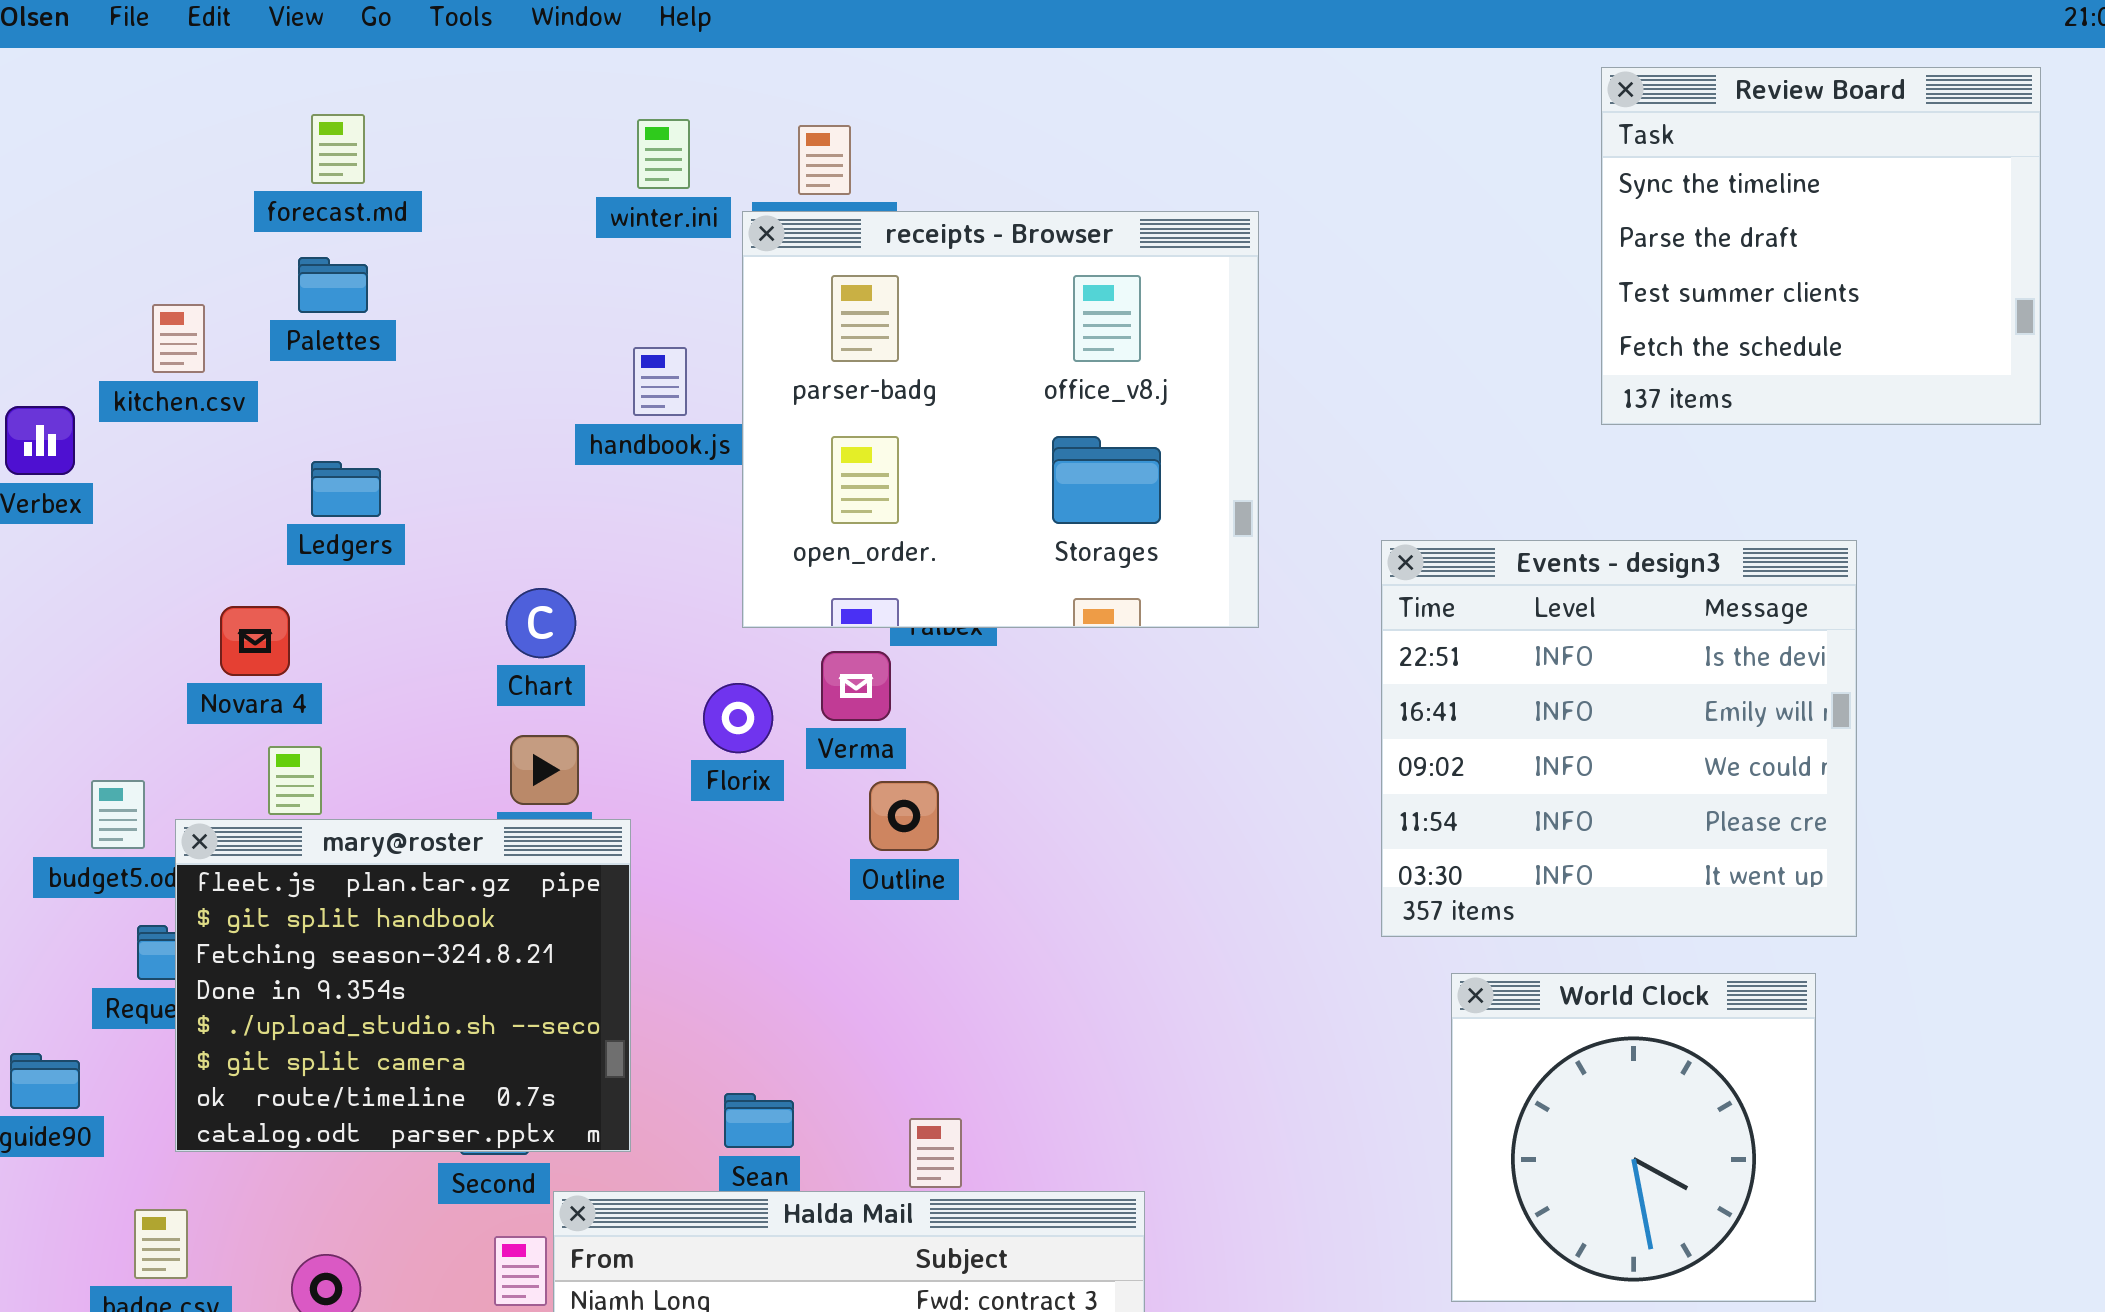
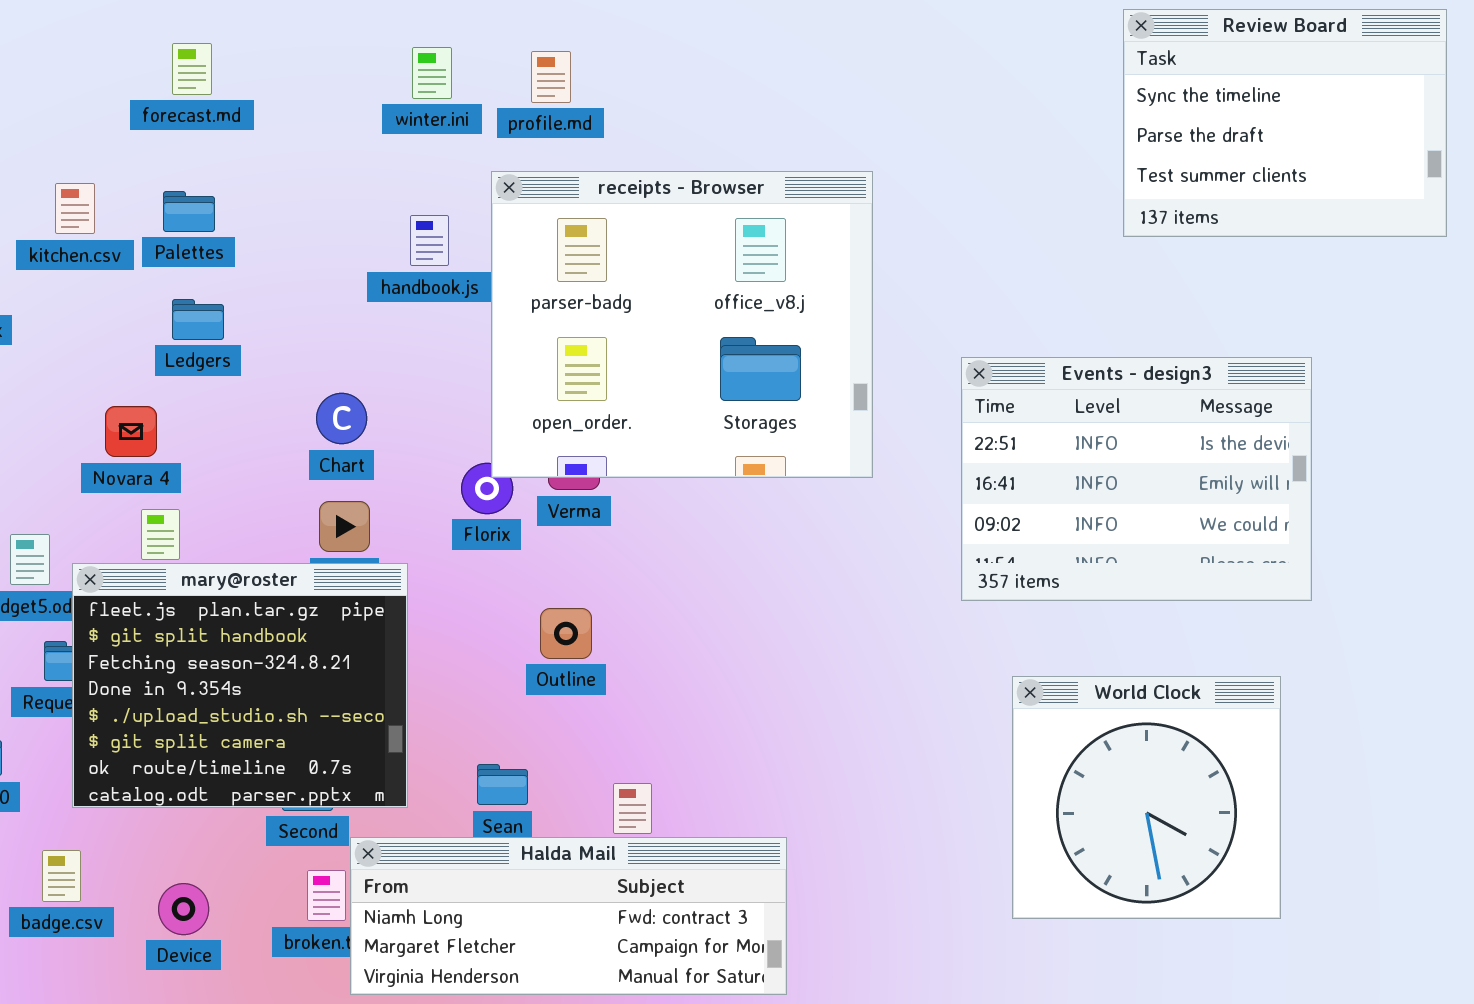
Review Board: [1601,67,2041,425] -> [1123,9,1447,237], resized
receipts - Browser: [742,211,1259,628] -> [491,171,873,478], moved
Palettes: [298,257,368,313] -> [163,191,215,232], moved
Events - design3: [1381,540,1857,937] -> [961,357,1312,601], resized
Outline: [869,781,939,851] -> [540,608,592,659], moved

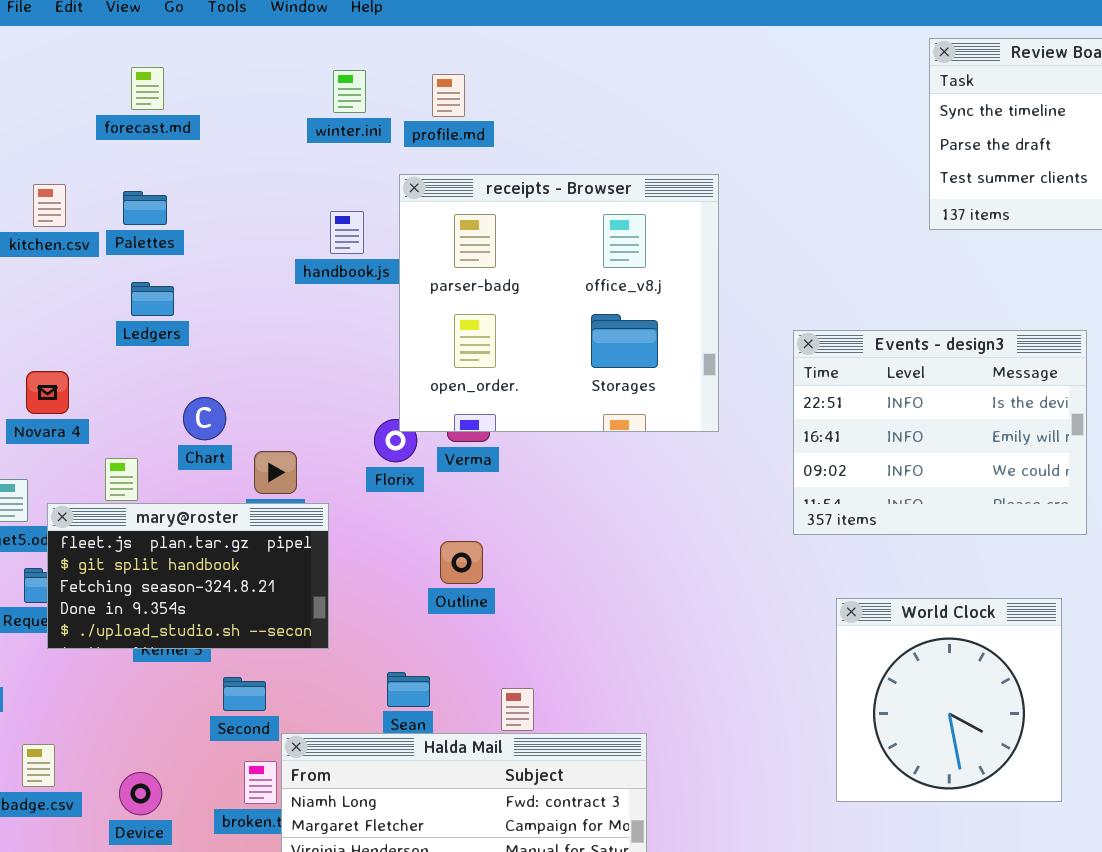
Chart: [316,393,367,444] -> [183,397,226,440], moved
Novara 4: [105,406,157,457] -> [26,371,69,414], moved
mary@roster: [72,563,408,808] -> [47,503,329,649], resized

